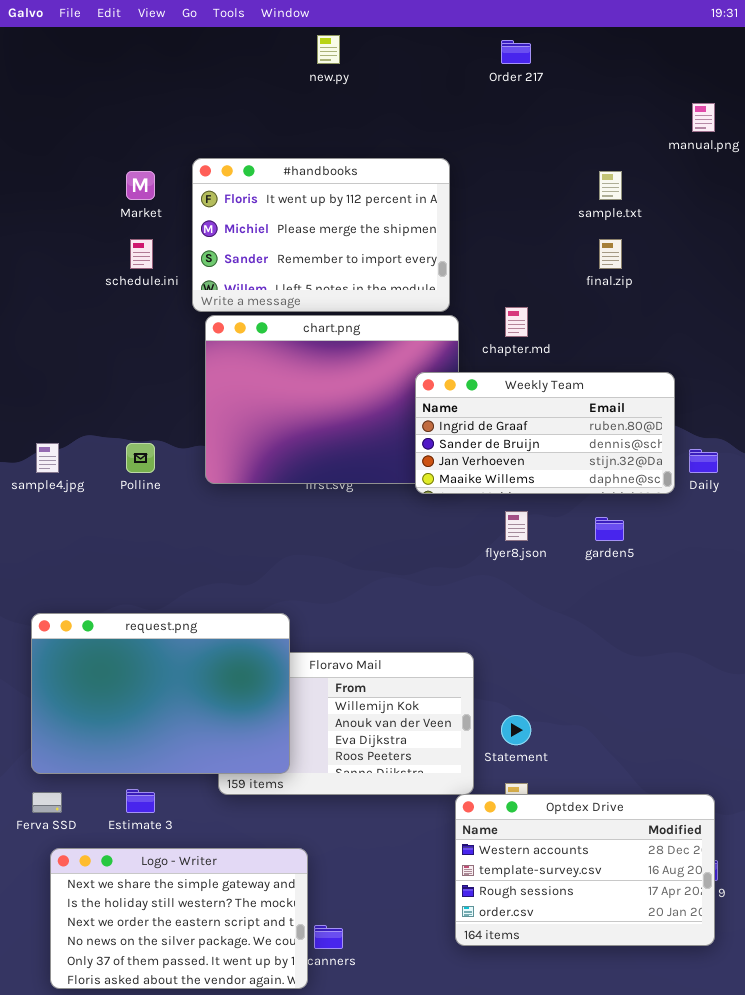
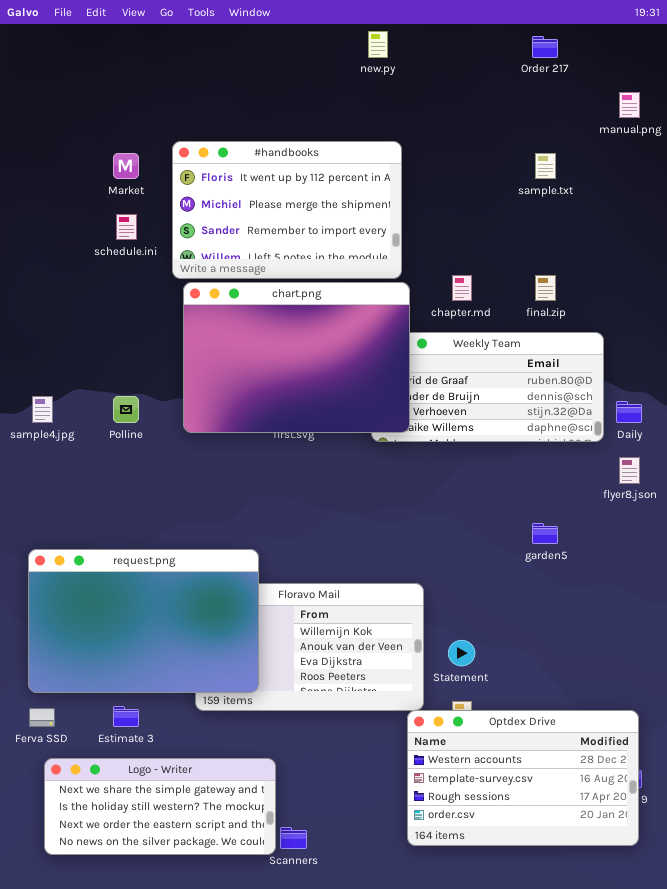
new.py: [317,35,340,64] -> [368,31,388,58], moved
Order 217: [501,40,531,64] -> [532,36,558,58], moved
final.zip: [599,239,622,269] -> [535,275,556,301], moved
chart.png: [205,315,459,484] -> [183,282,410,433], raised
flyer8.json: [505,511,528,541] -> [619,457,640,484], moved
garden5: [595,517,624,541] -> [532,523,558,544], moved
Logo - Writer: [50,848,308,989] -> [44,758,276,855], resized

